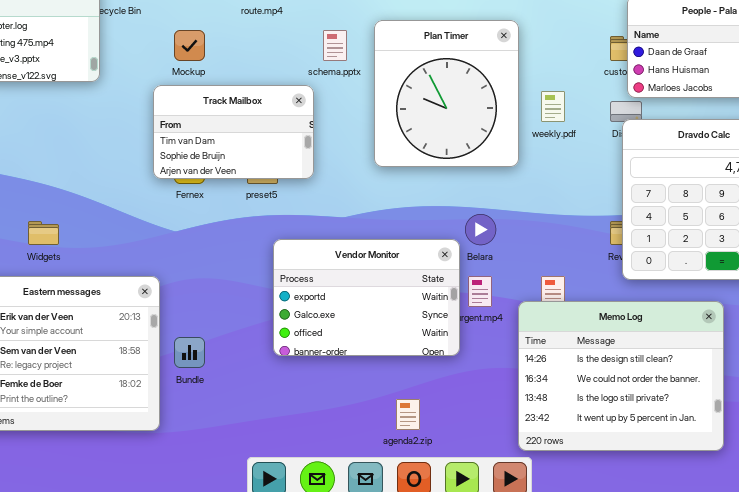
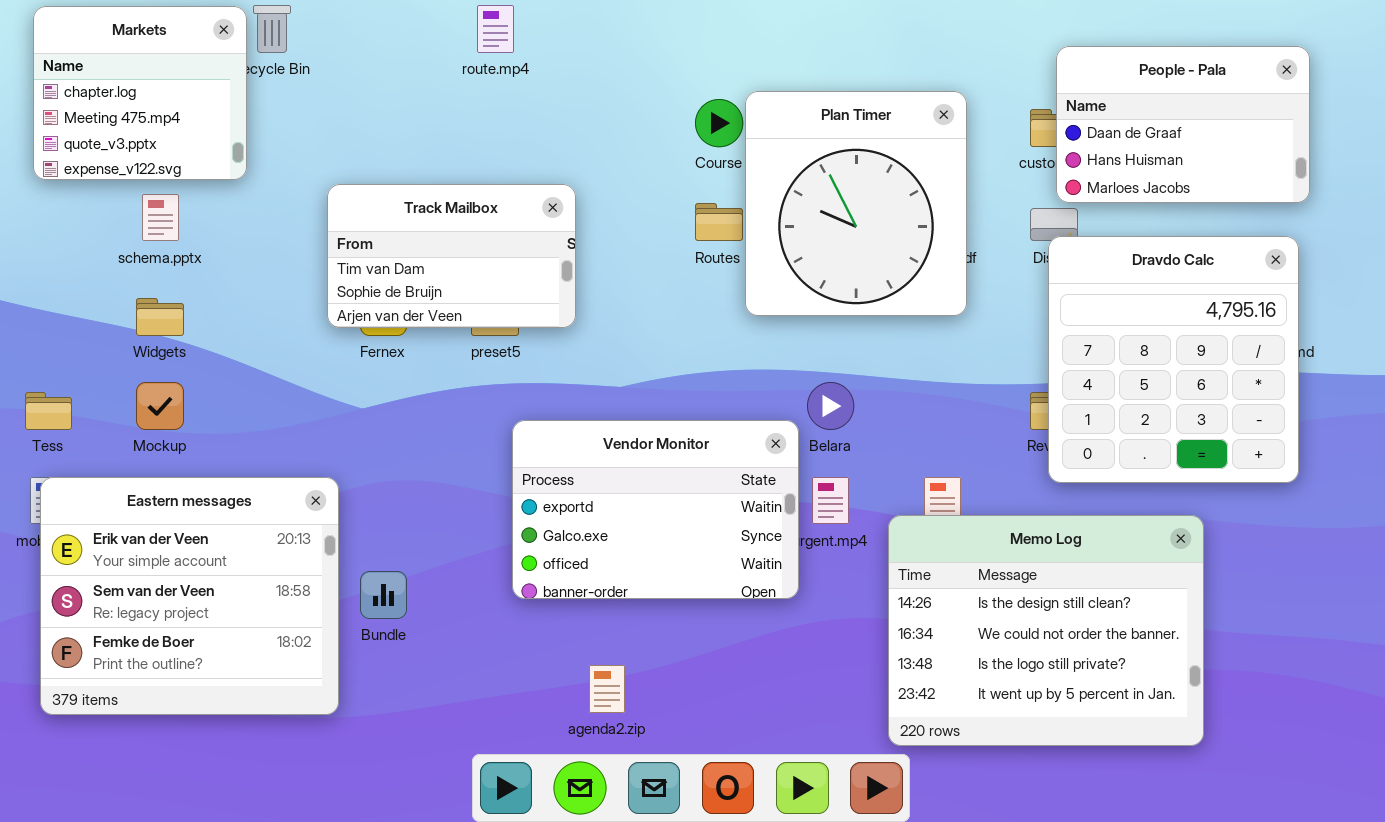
Plan Timer: [374,20,519,167] -> [745,91,967,316], moved
Mockup: [174,30,205,61] -> [136,382,184,430], moved
schema.pptx: [323,30,347,61] -> [142,194,179,241], moved
Widgets: [28,221,59,245] -> [136,298,184,336], moved
agenda2.zip: [396,399,420,430] -> [589,665,625,713], moved

